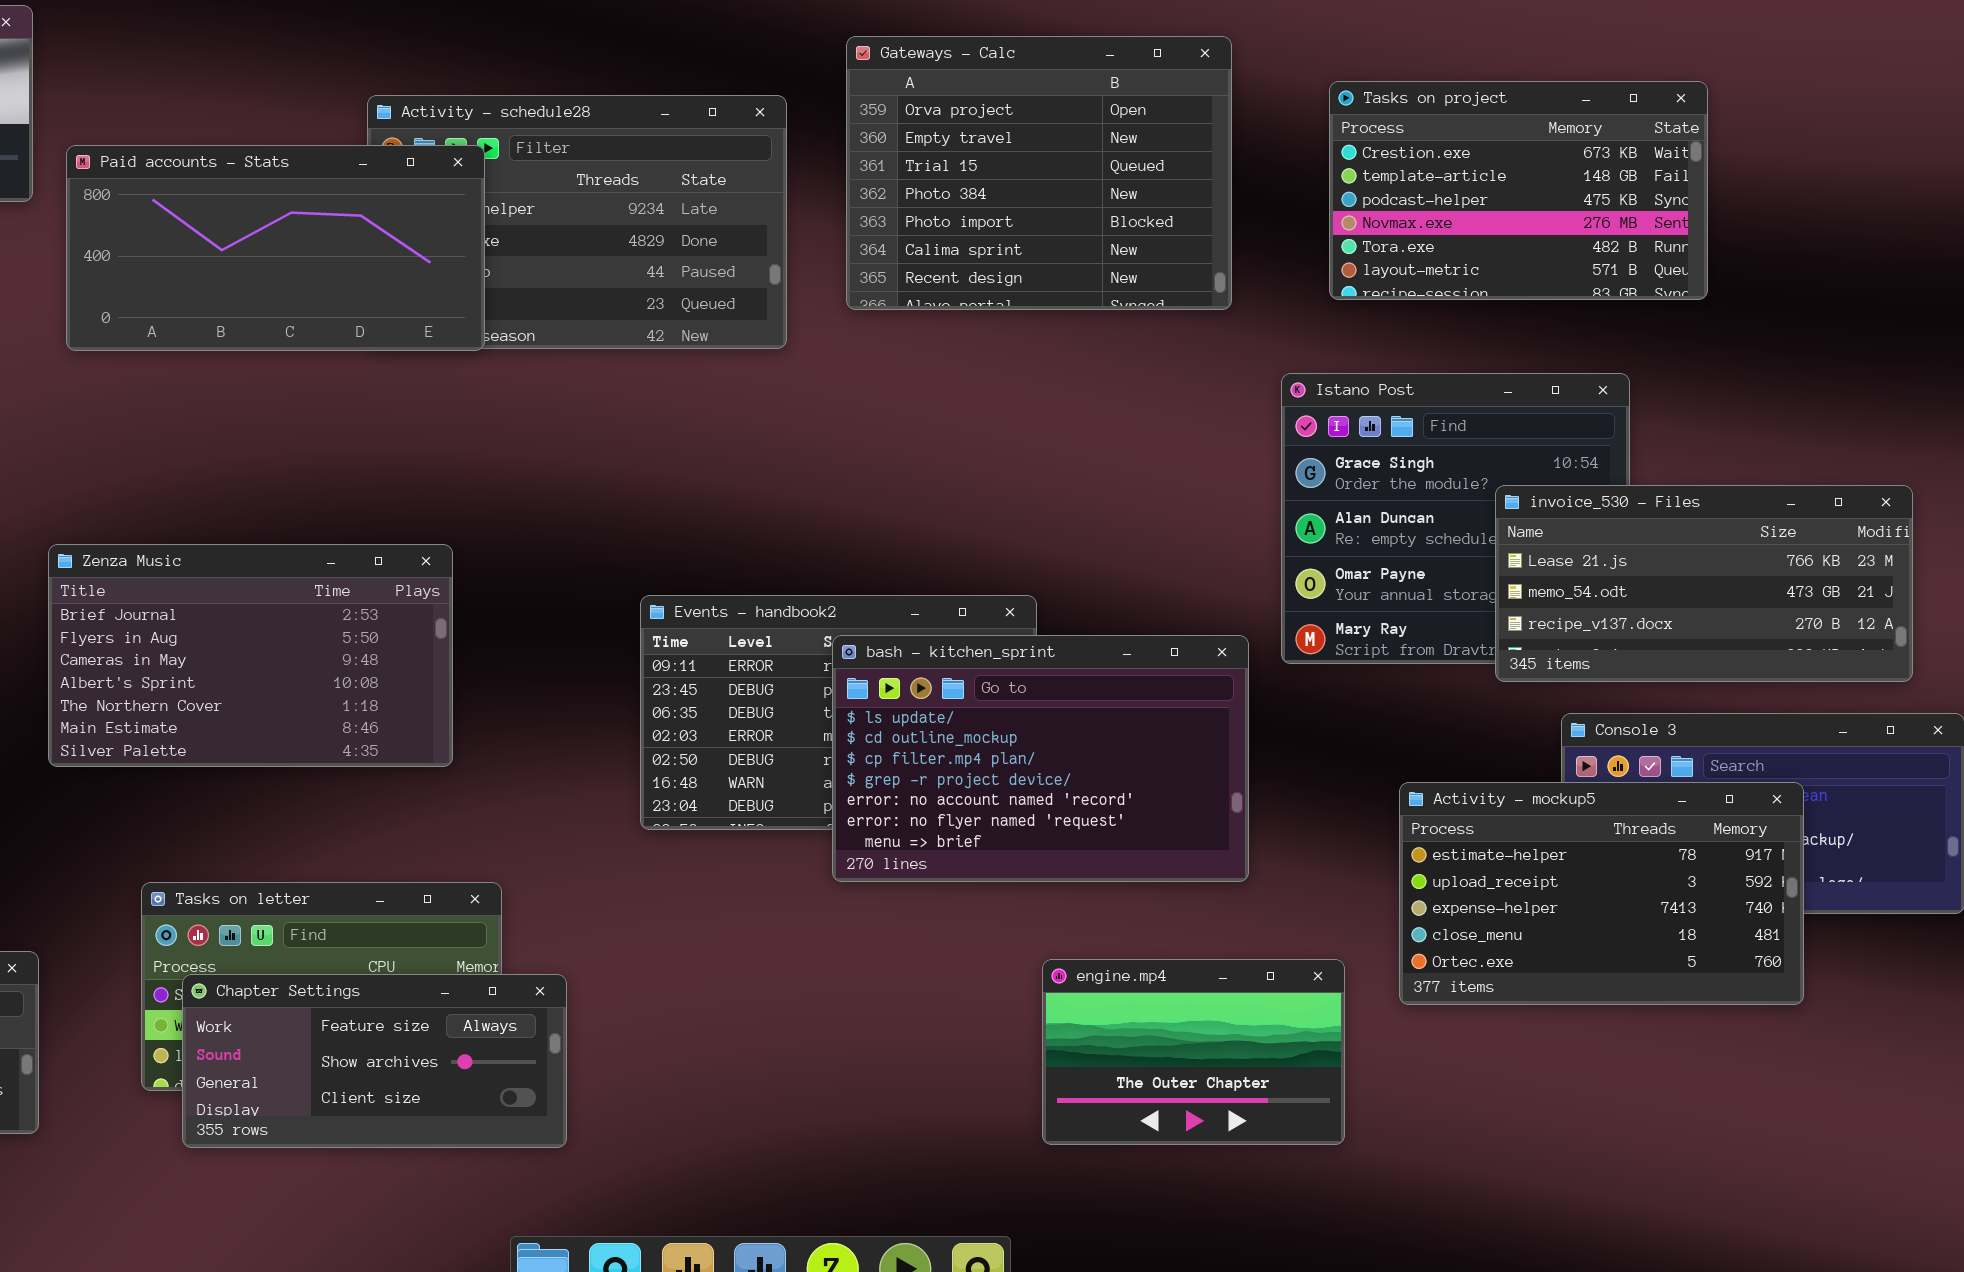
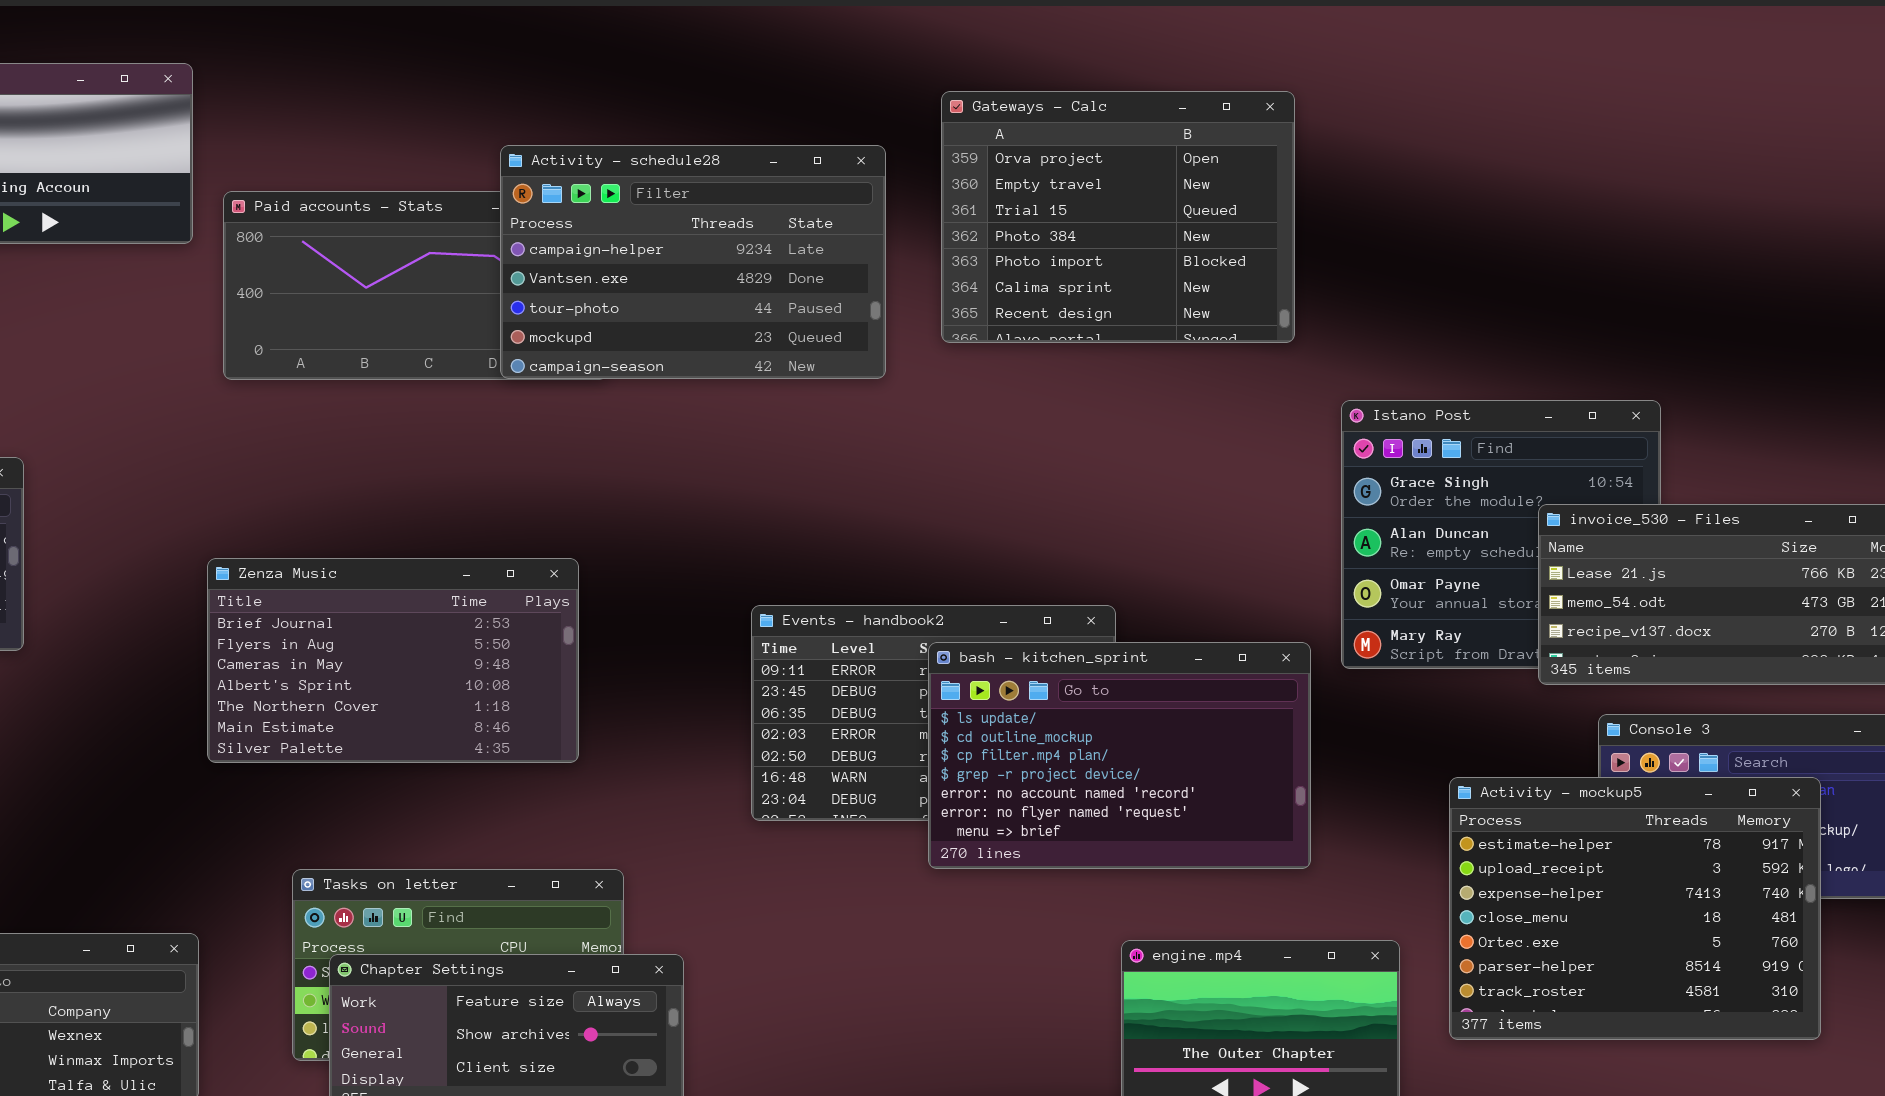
Tasks on project: [1329,81,1708,300] -> none, closed
Activity - schedule28: [367,95,787,349] -> [500,145,886,379], raised
Activity - mockup5: [1399,782,1804,1005] -> [1449,777,1821,1040], resized

